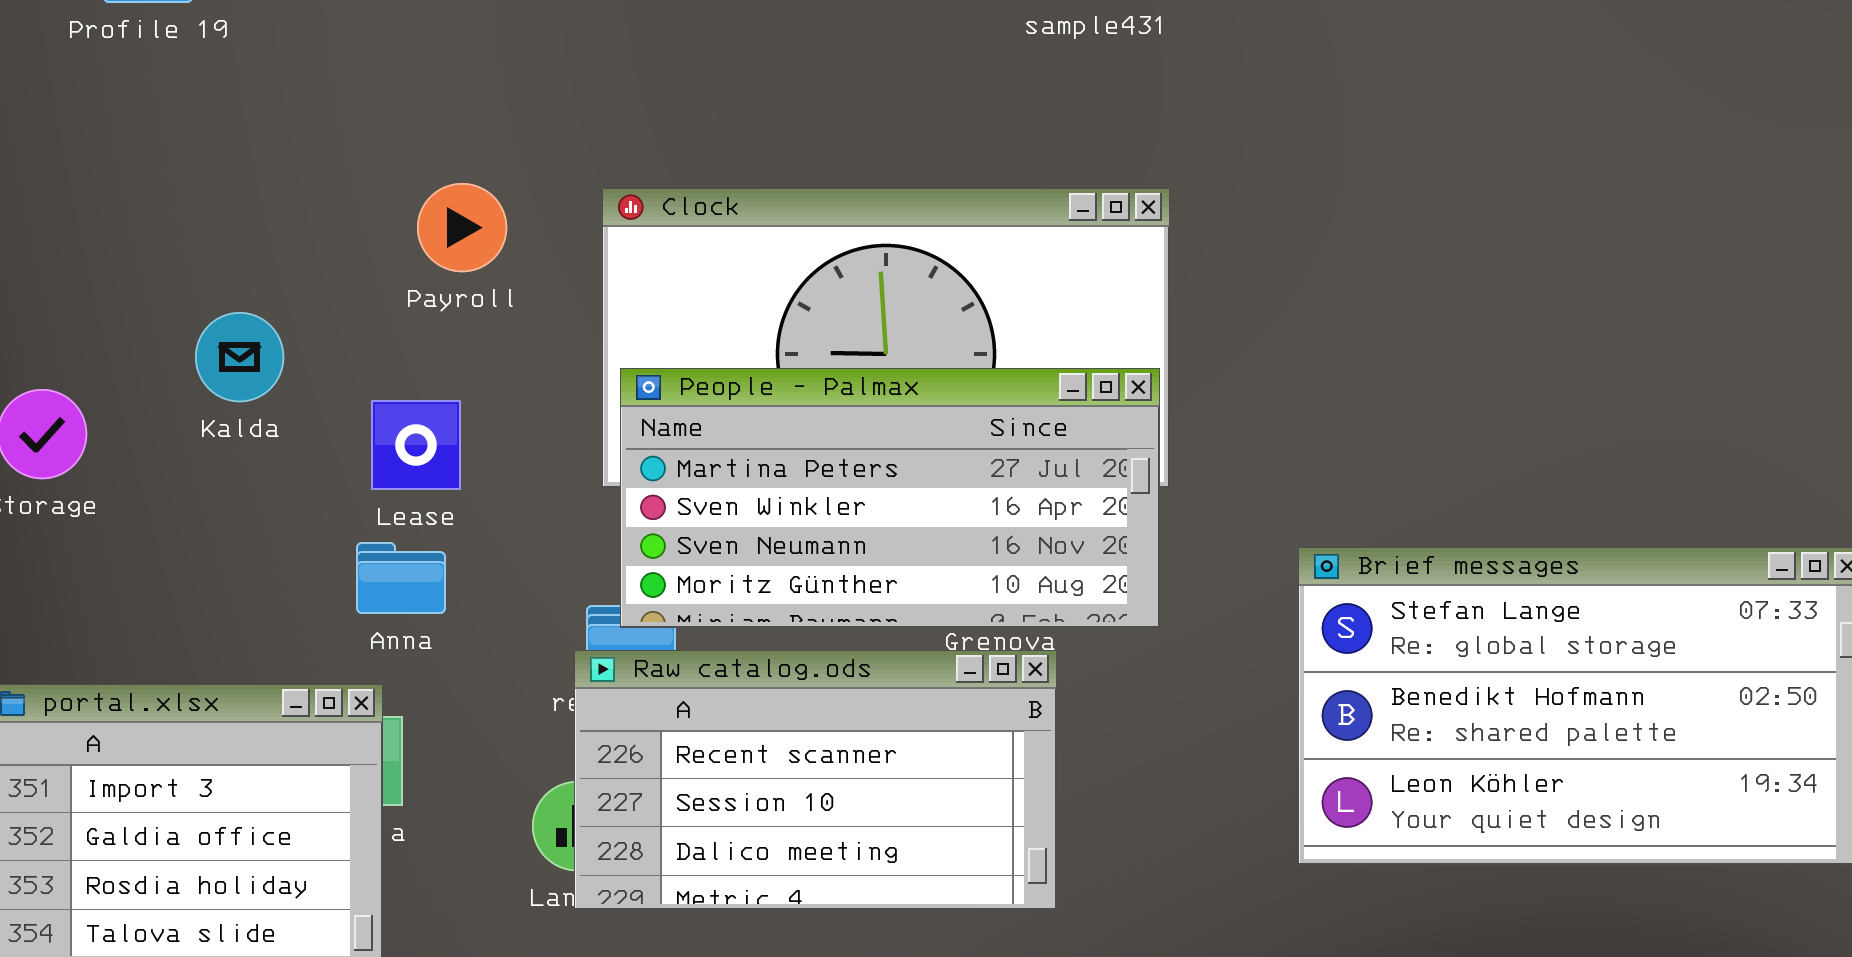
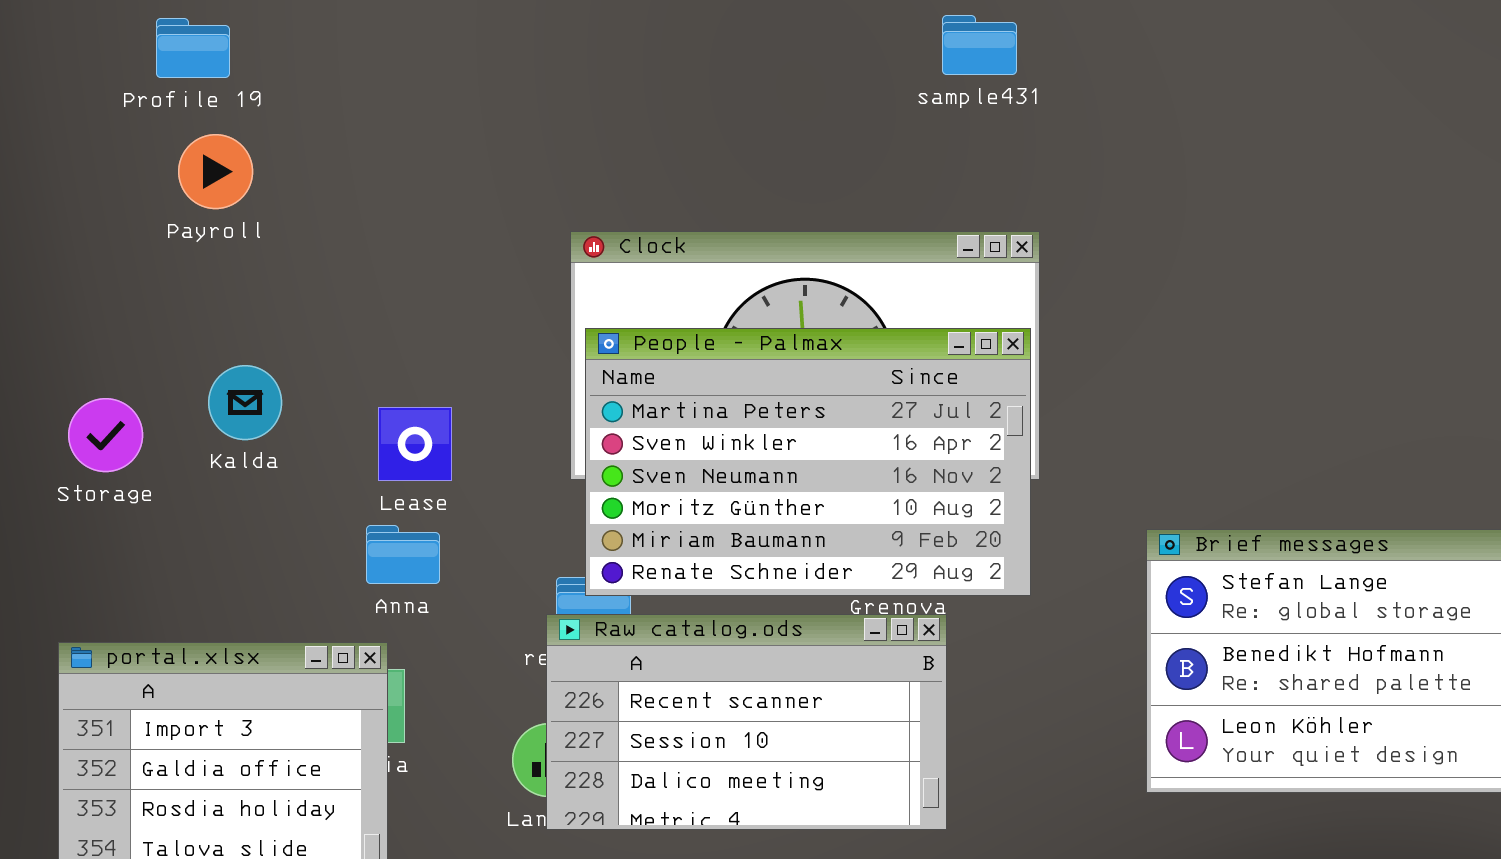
Payroll: [417,183,507,272] -> [178,134,253,209], moved
Kalda: [195,312,284,402] -> [208,365,282,440], moved
People - Palmax: [620,368,1160,628] -> [585,328,1031,596], resized

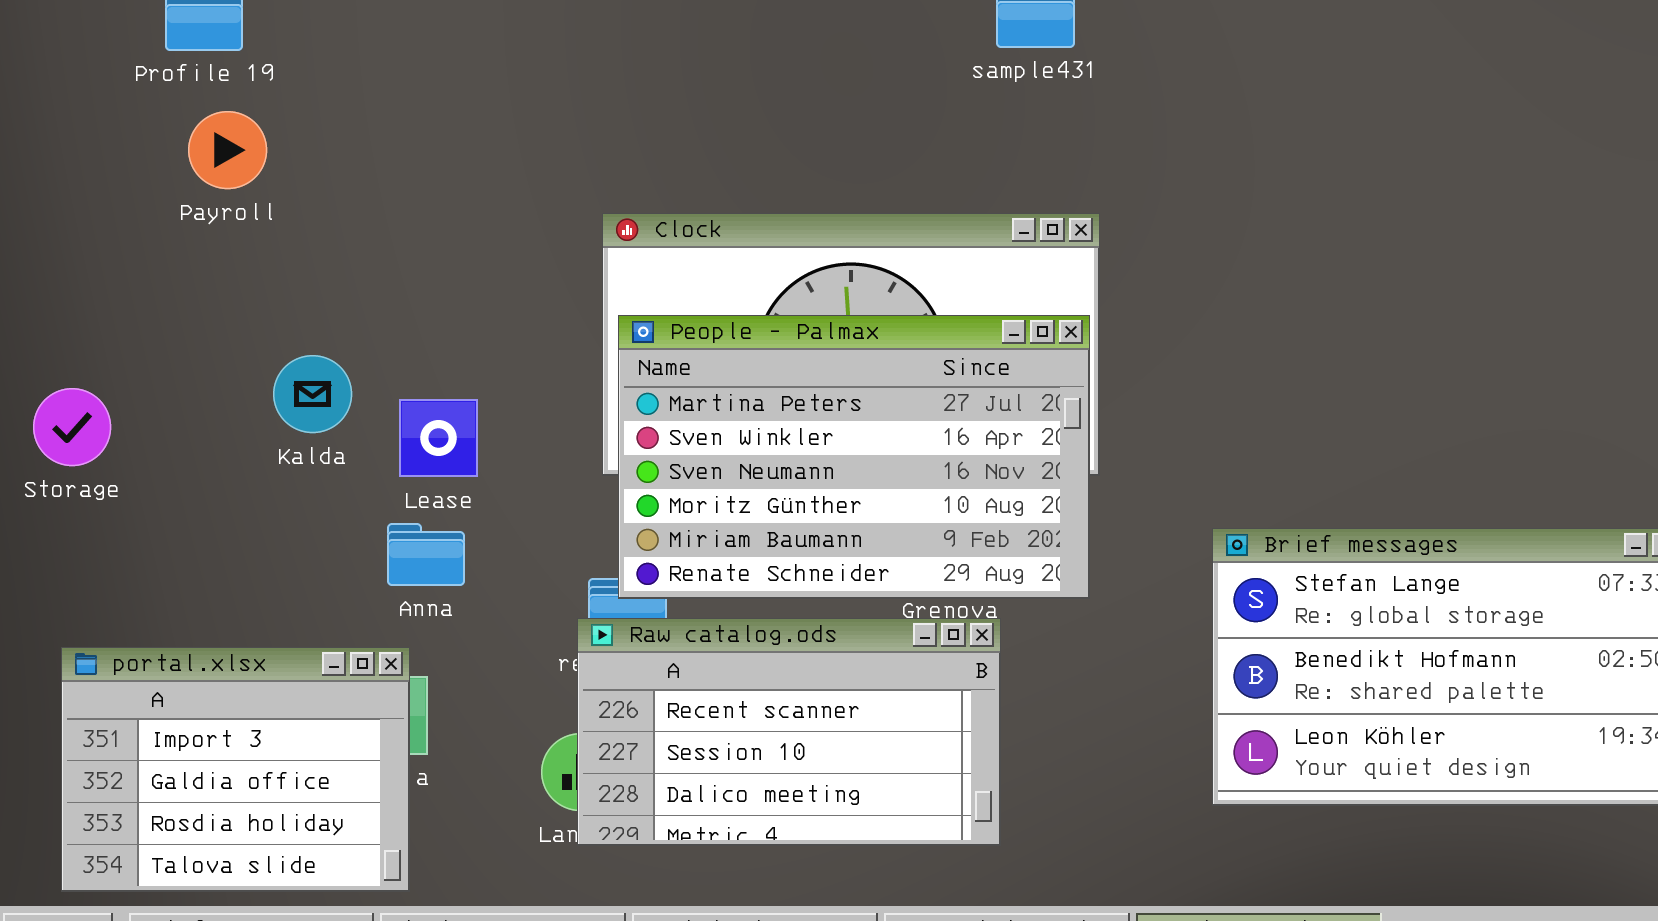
Kalda: [208,365,282,440] -> [273,355,352,433], moved
Storage: [68,398,143,472] -> [33,388,111,466], moved

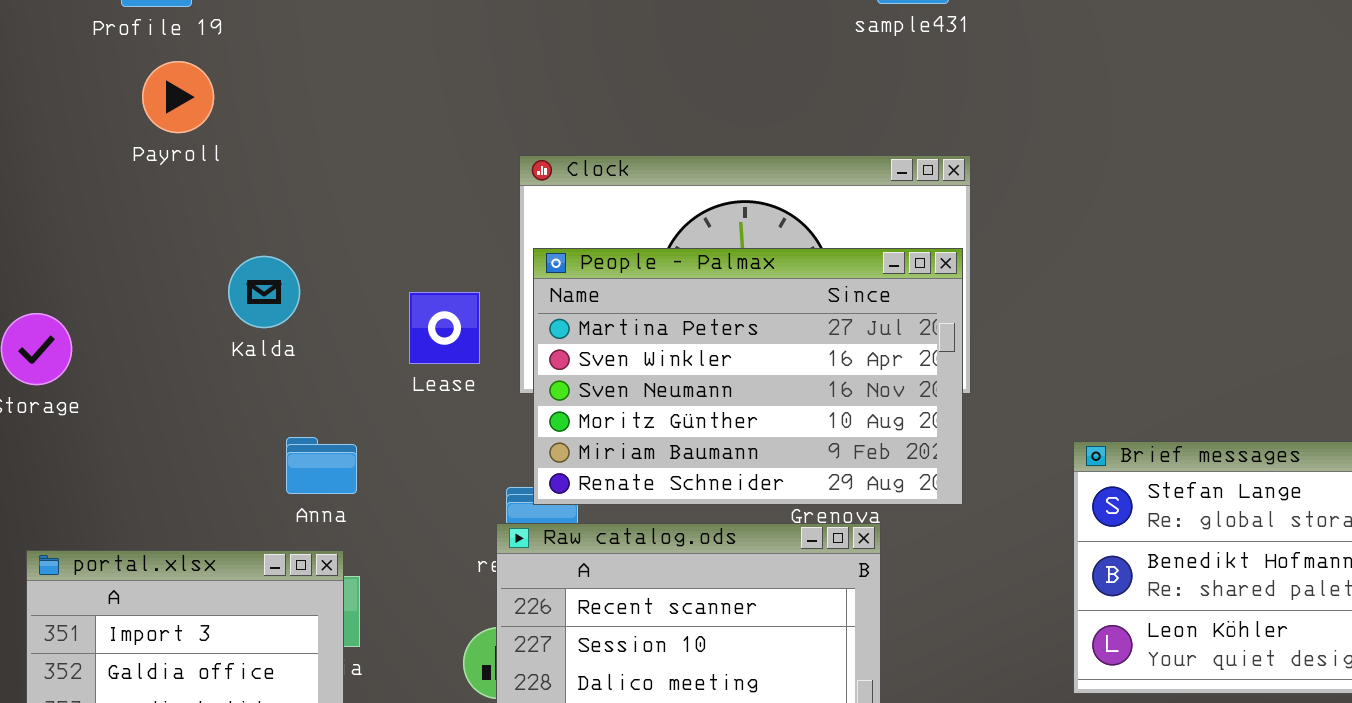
Kalda: [273,355,352,433] -> [228,256,300,328], moved
Lease: [399,399,478,477] -> [409,292,480,364], moved
Anna: [387,523,465,586] -> [286,437,357,494], moved

